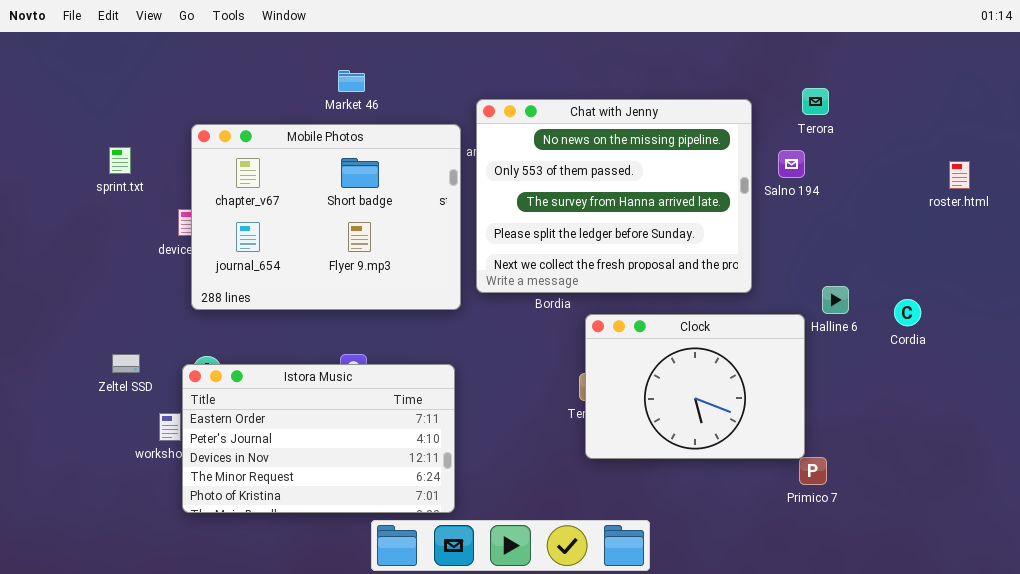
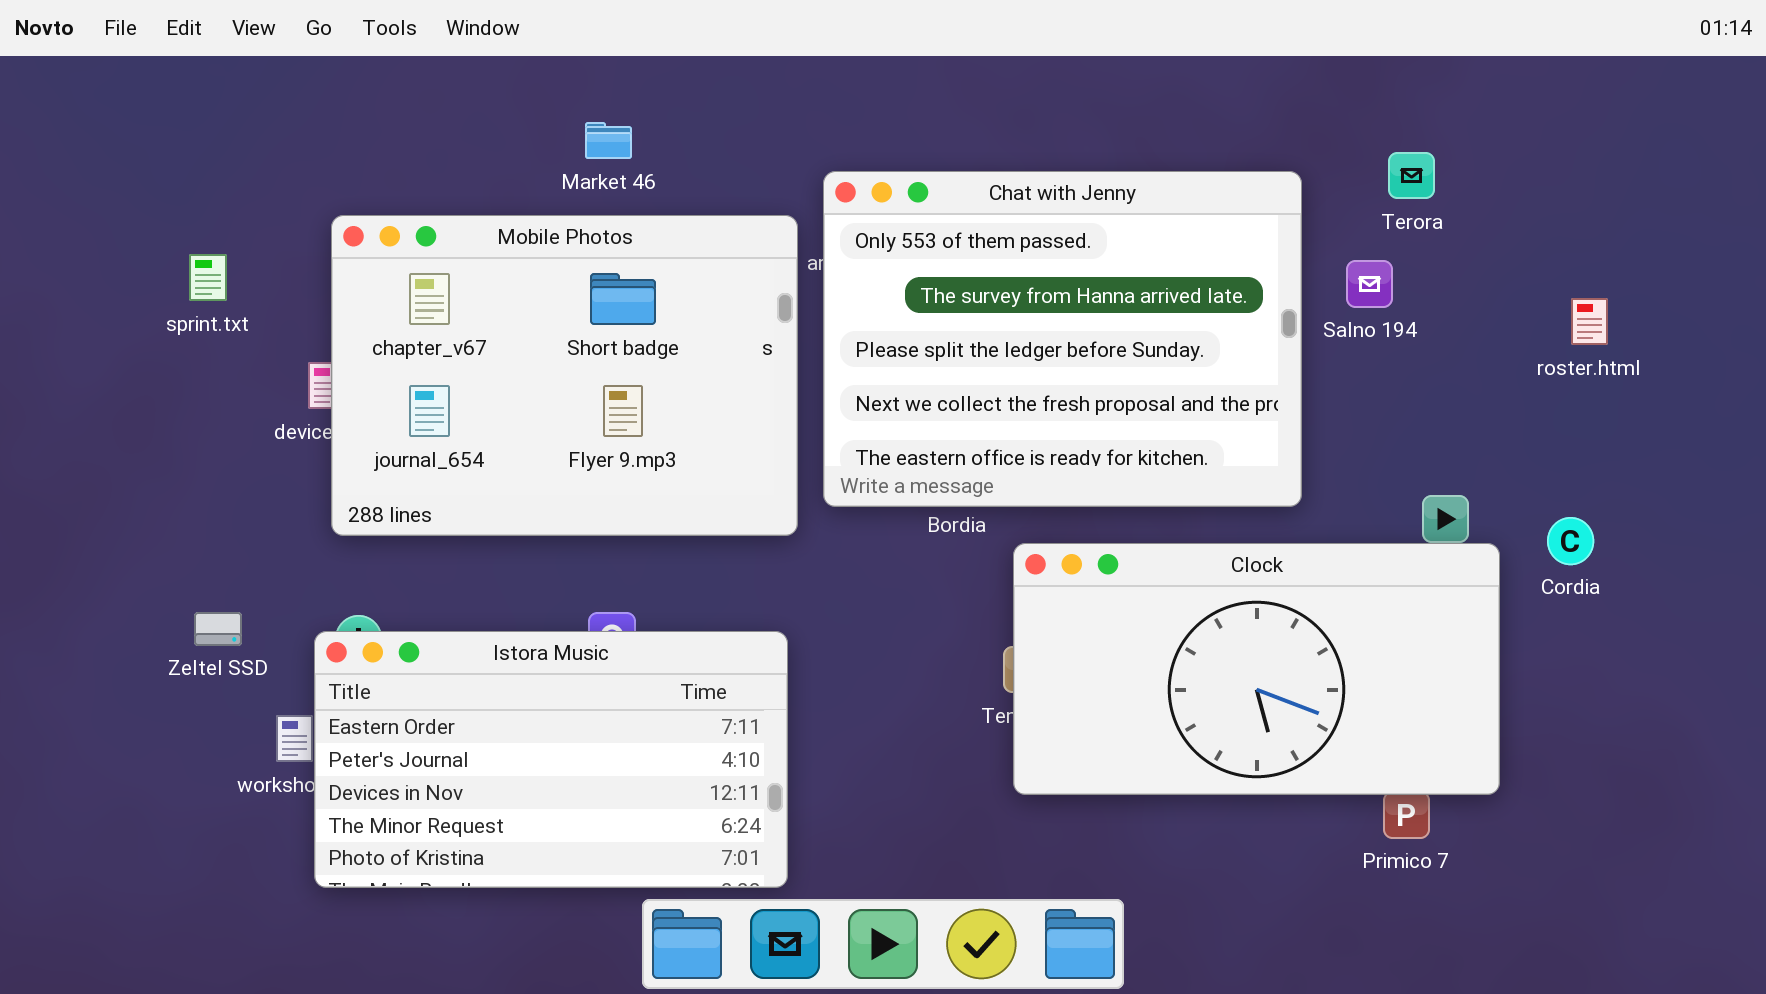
Chat with Jenny: [476,99,752,293] -> [823,171,1302,507], scrolled down 1 row
roster.html: [949,161,970,189] -> [1571,298,1608,345], moved
Clock: [585,314,805,459] -> [1013,543,1500,795], resized

